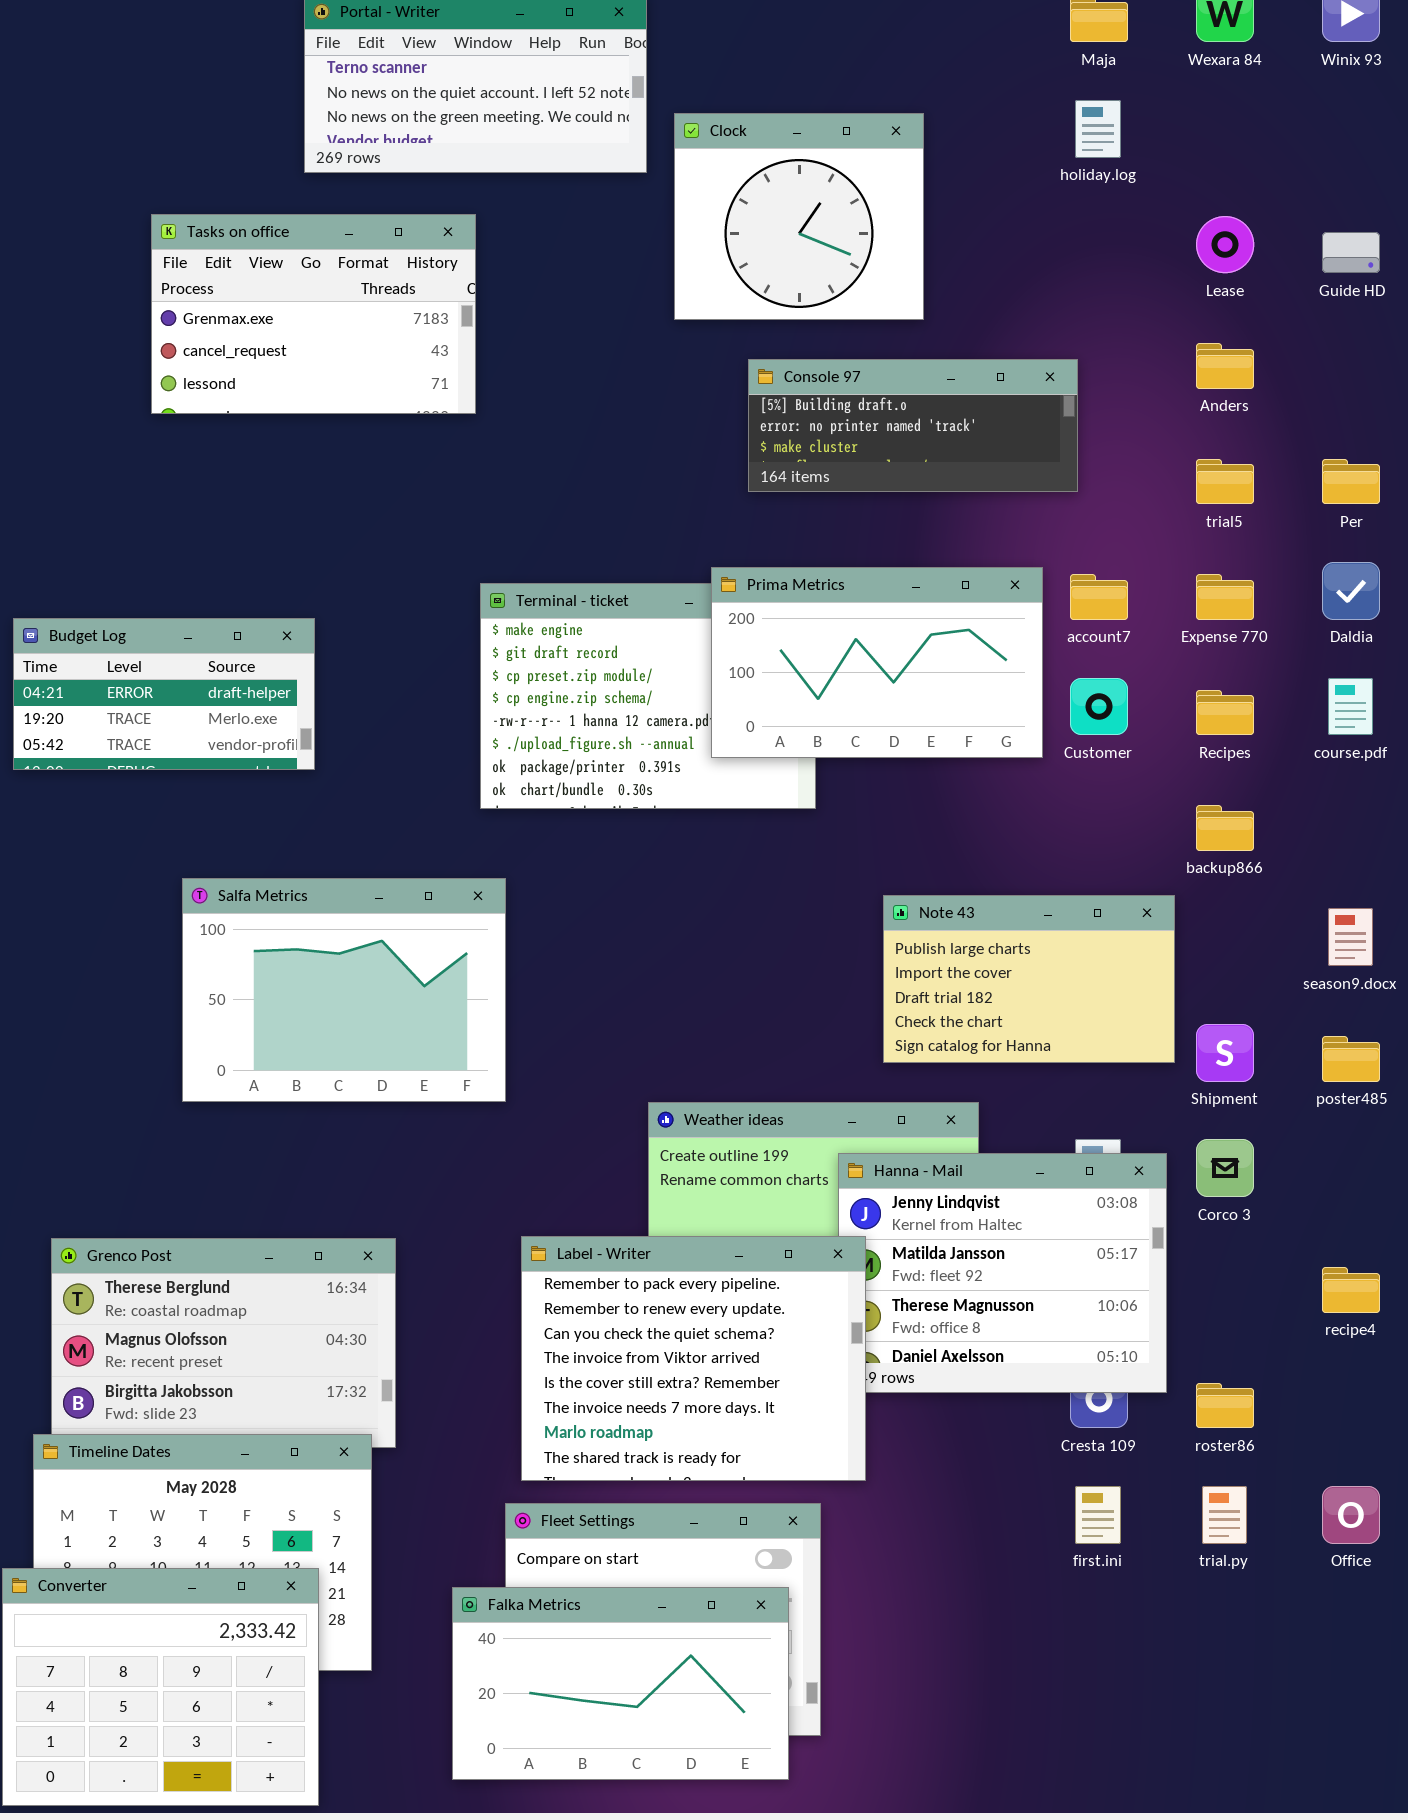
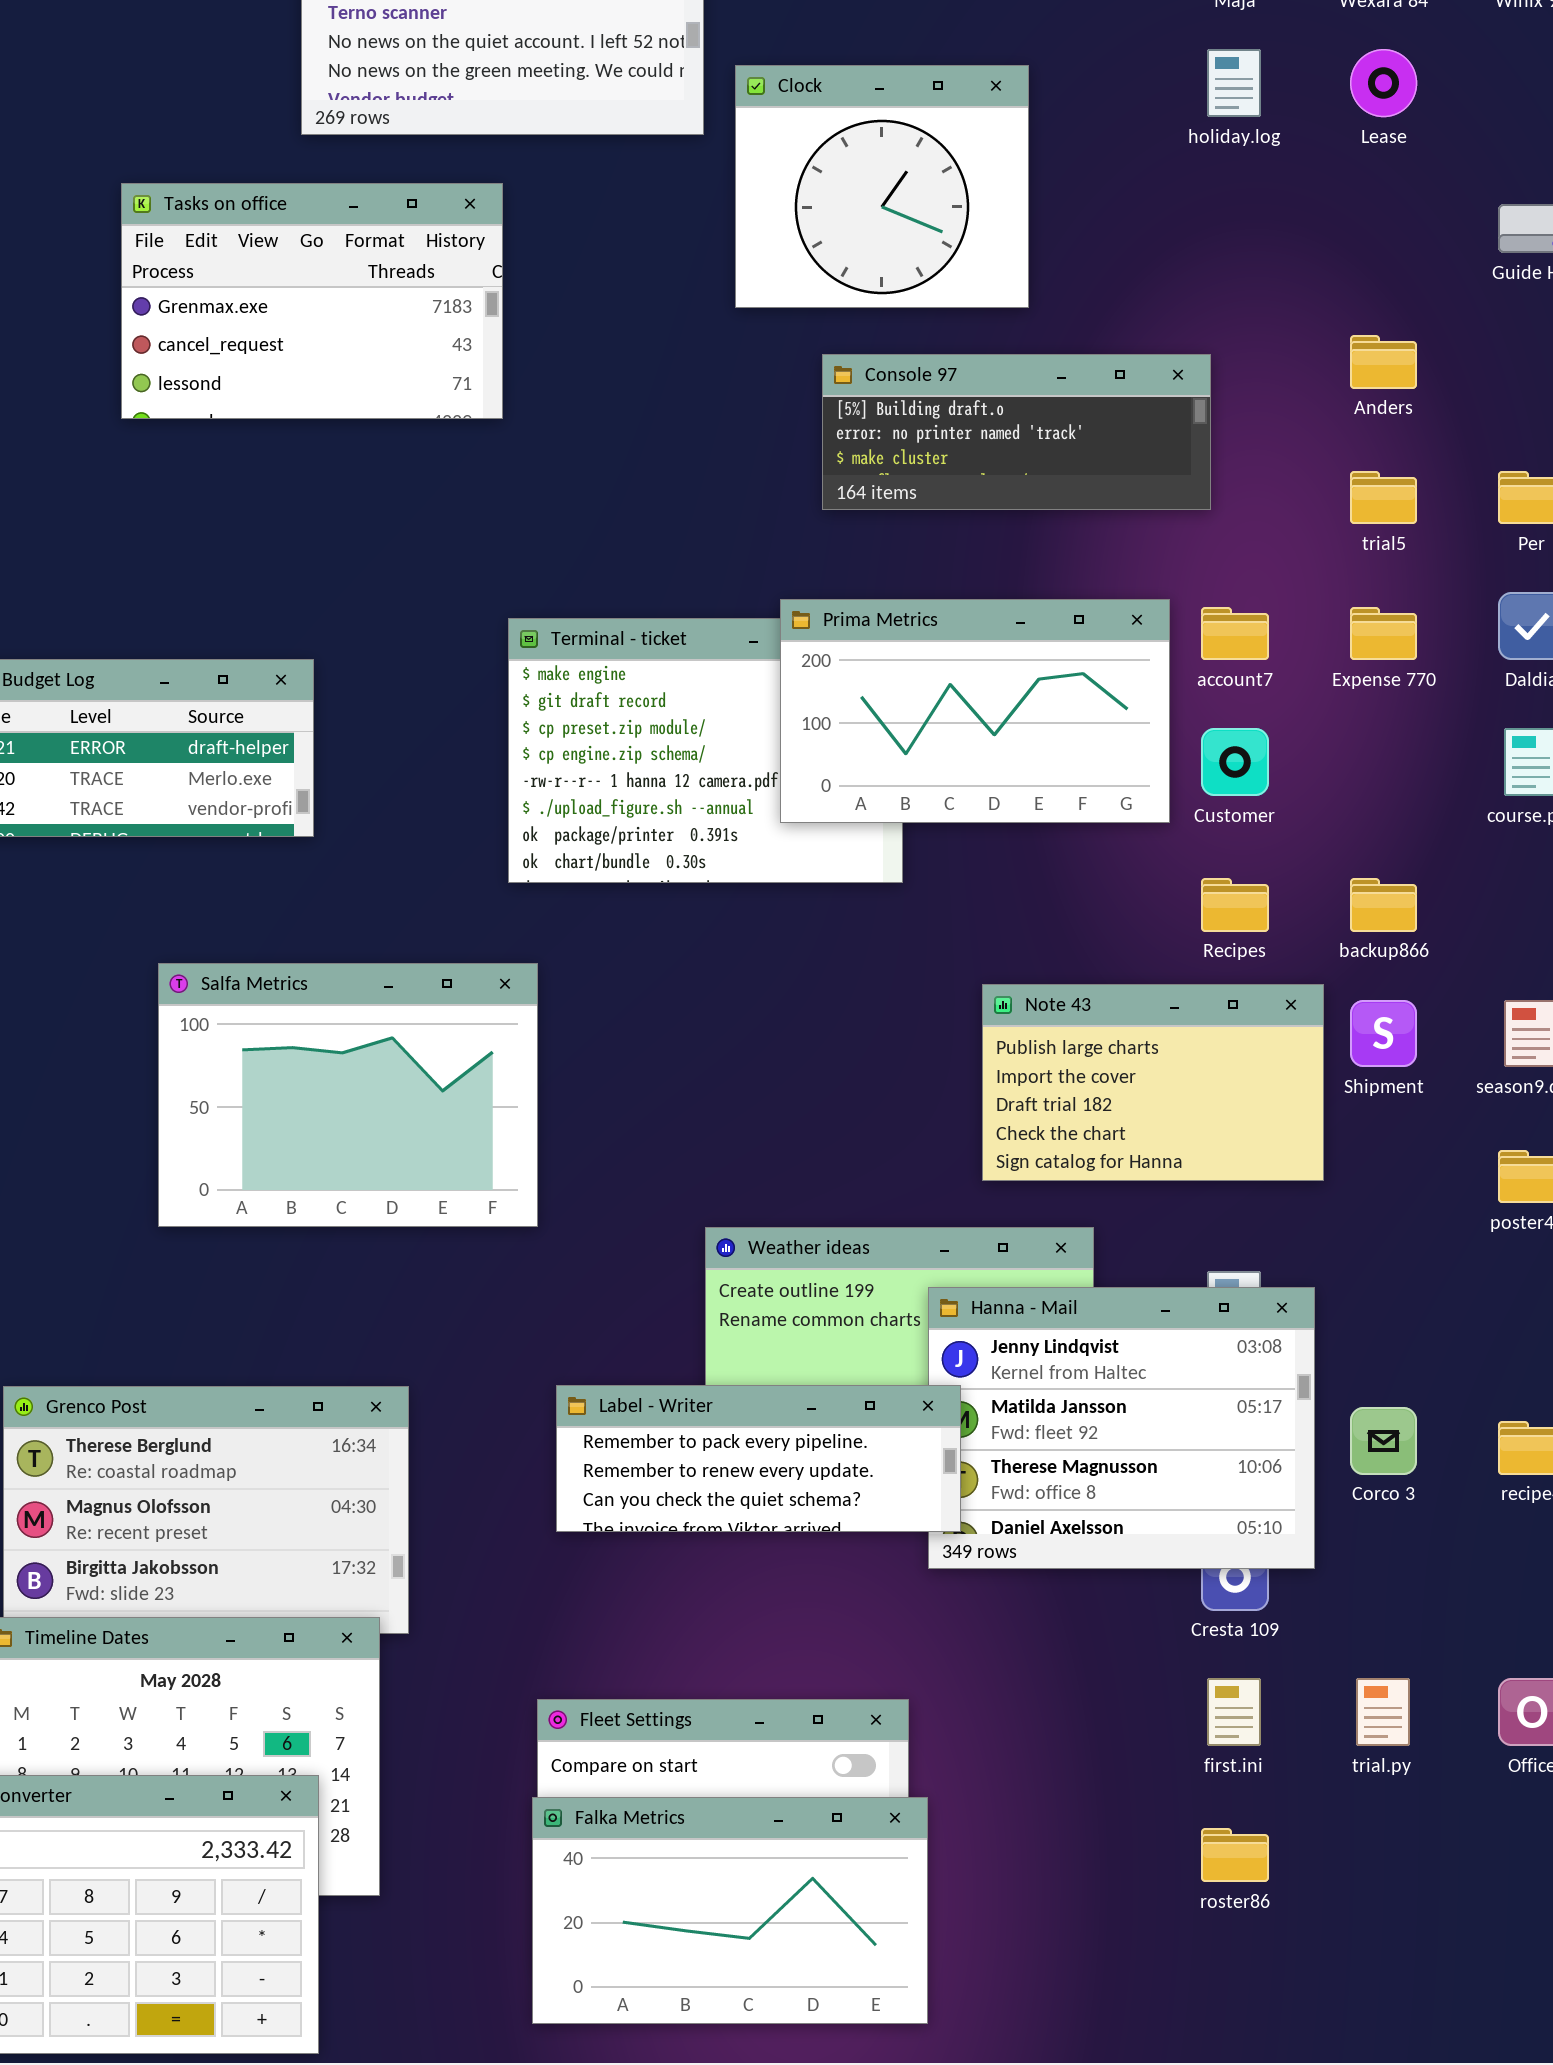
Lease: [1196,216,1254,273] -> [1350,49,1417,117], moved
Recipes: [1196,690,1254,735] -> [1201,878,1269,932], moved
Shipment: [1196,1024,1254,1082] -> [1350,1000,1417,1067], moved
Corco 3: [1196,1139,1254,1197] -> [1350,1407,1417,1475], moved
Label - Writer: [521,1236,866,1481] -> [556,1385,961,1532], resized
roster86: [1196,1383,1254,1428] -> [1201,1828,1269,1882], moved
Falka Metrics: [452,1587,789,1780] -> [532,1797,928,2024], moved

